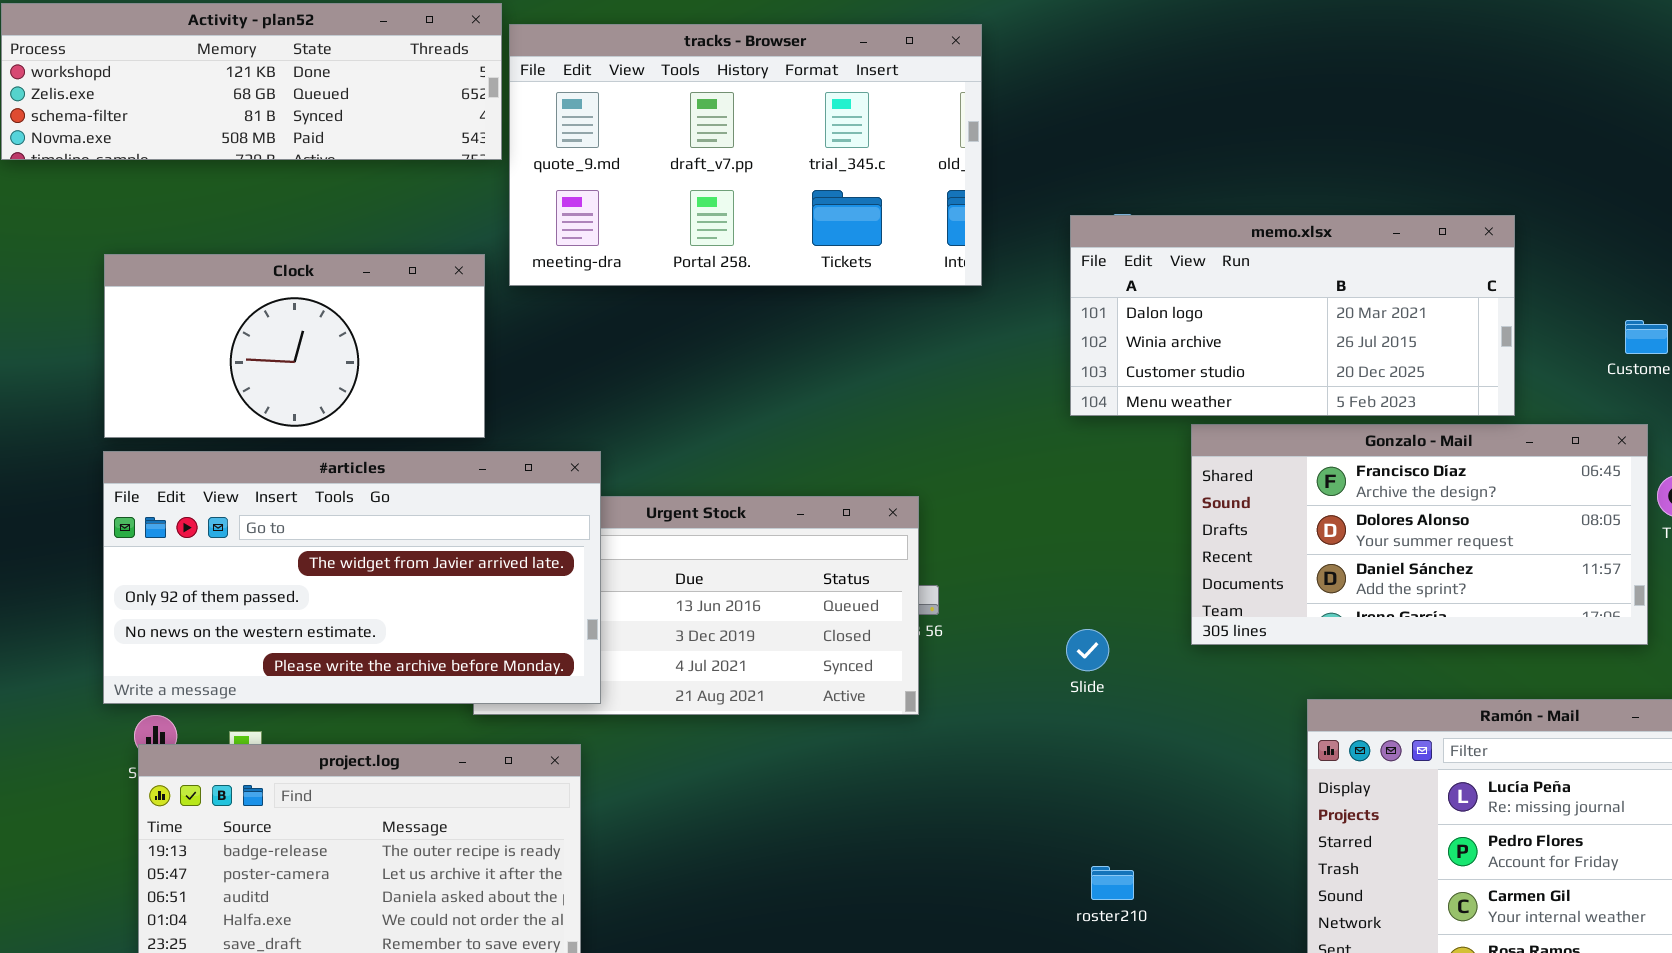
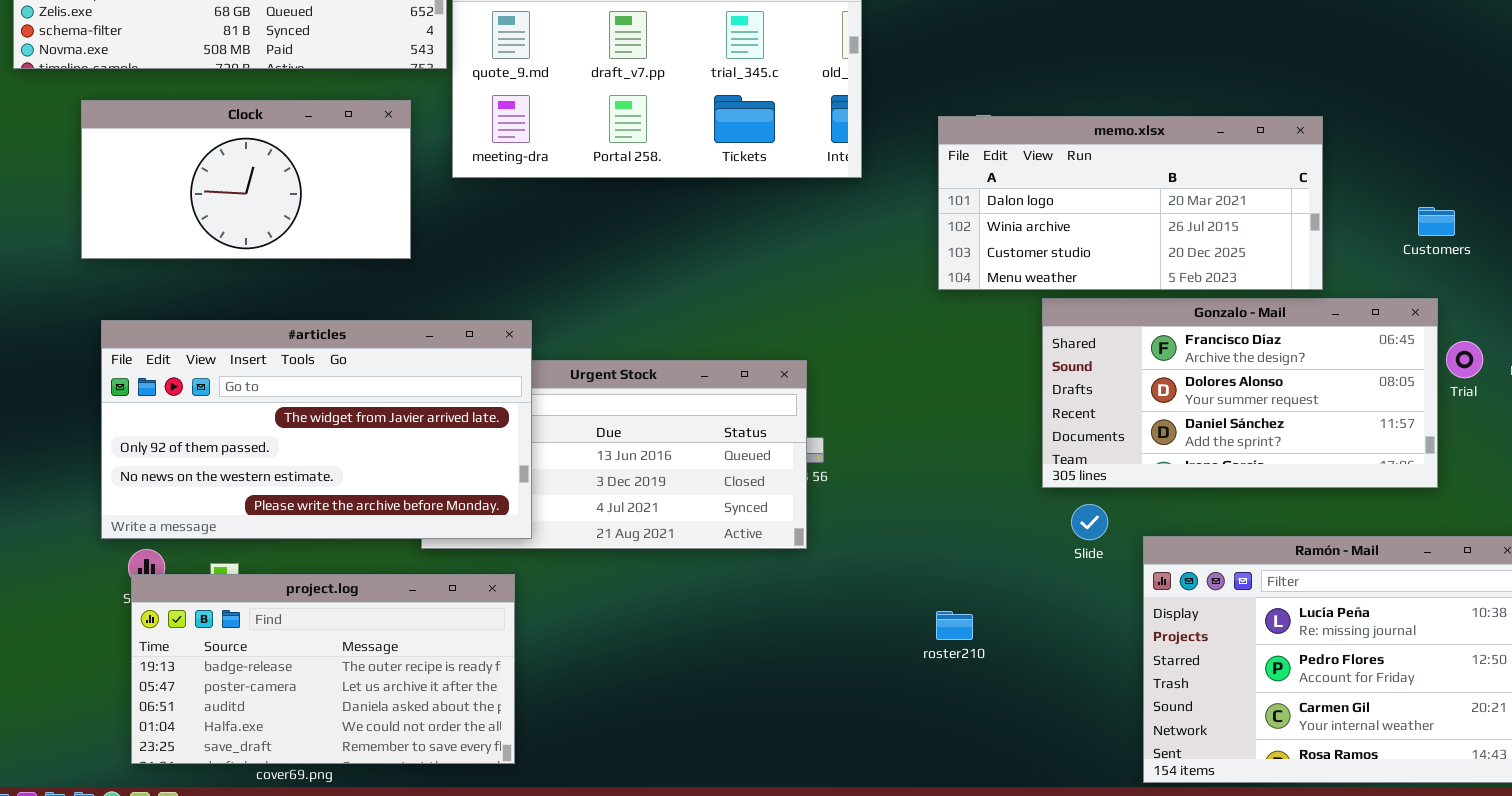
Clock: [104,254,485,438] -> [81,100,411,259], moved
Slide: [1066,629,1109,671] -> [1071,504,1108,540], moved
roster210: [1091,866,1134,900] -> [936,611,973,640], moved

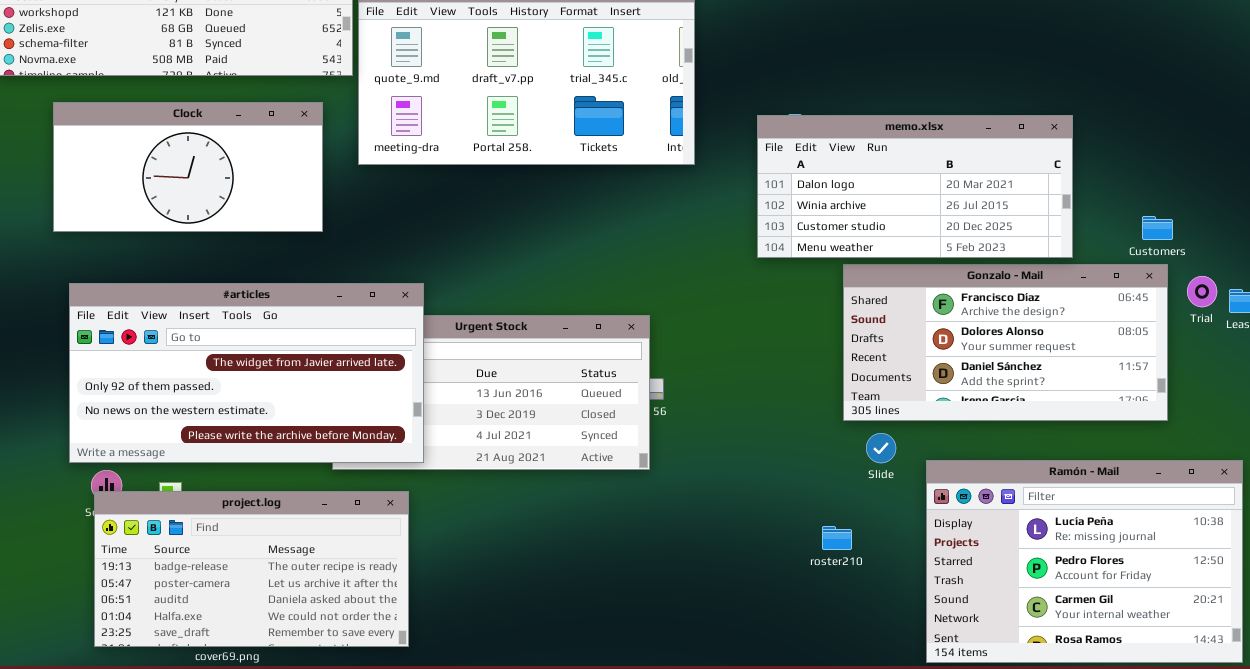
Customers: [1418,207,1455,236] -> [1142,216,1173,240], moved
Trial: [1446,341,1483,378] -> [1187,276,1217,307], moved
roster210: [936,611,973,640] -> [822,526,852,550], moved

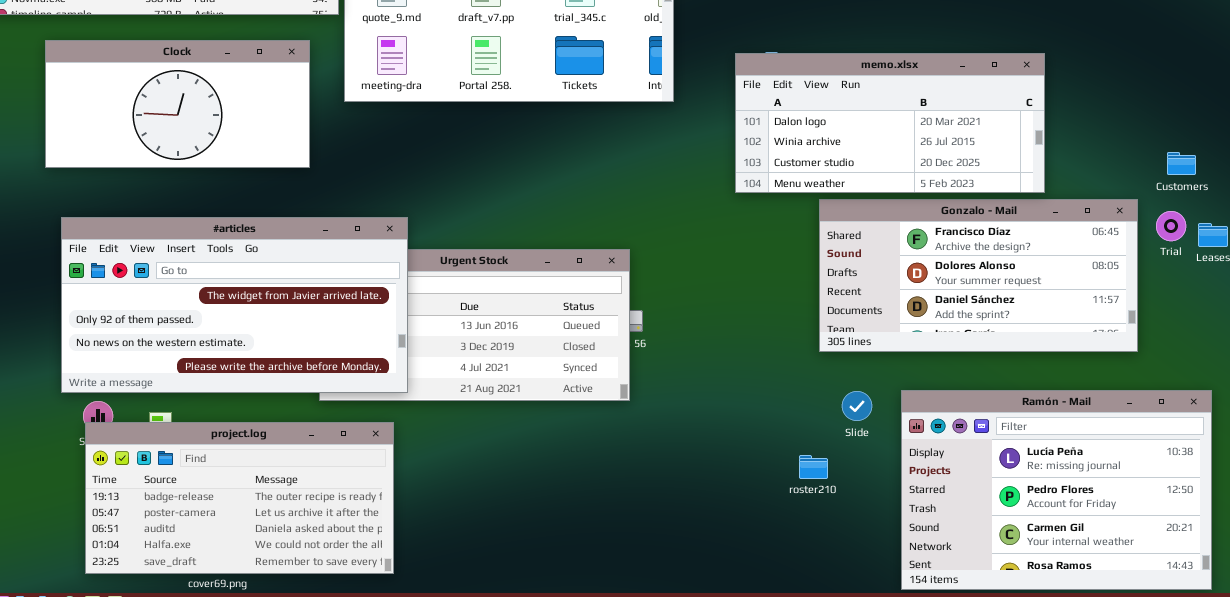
Customers: [1142,216,1173,240] -> [1167,152,1196,175], moved
Slide: [866,433,896,463] -> [842,391,872,421], moved

